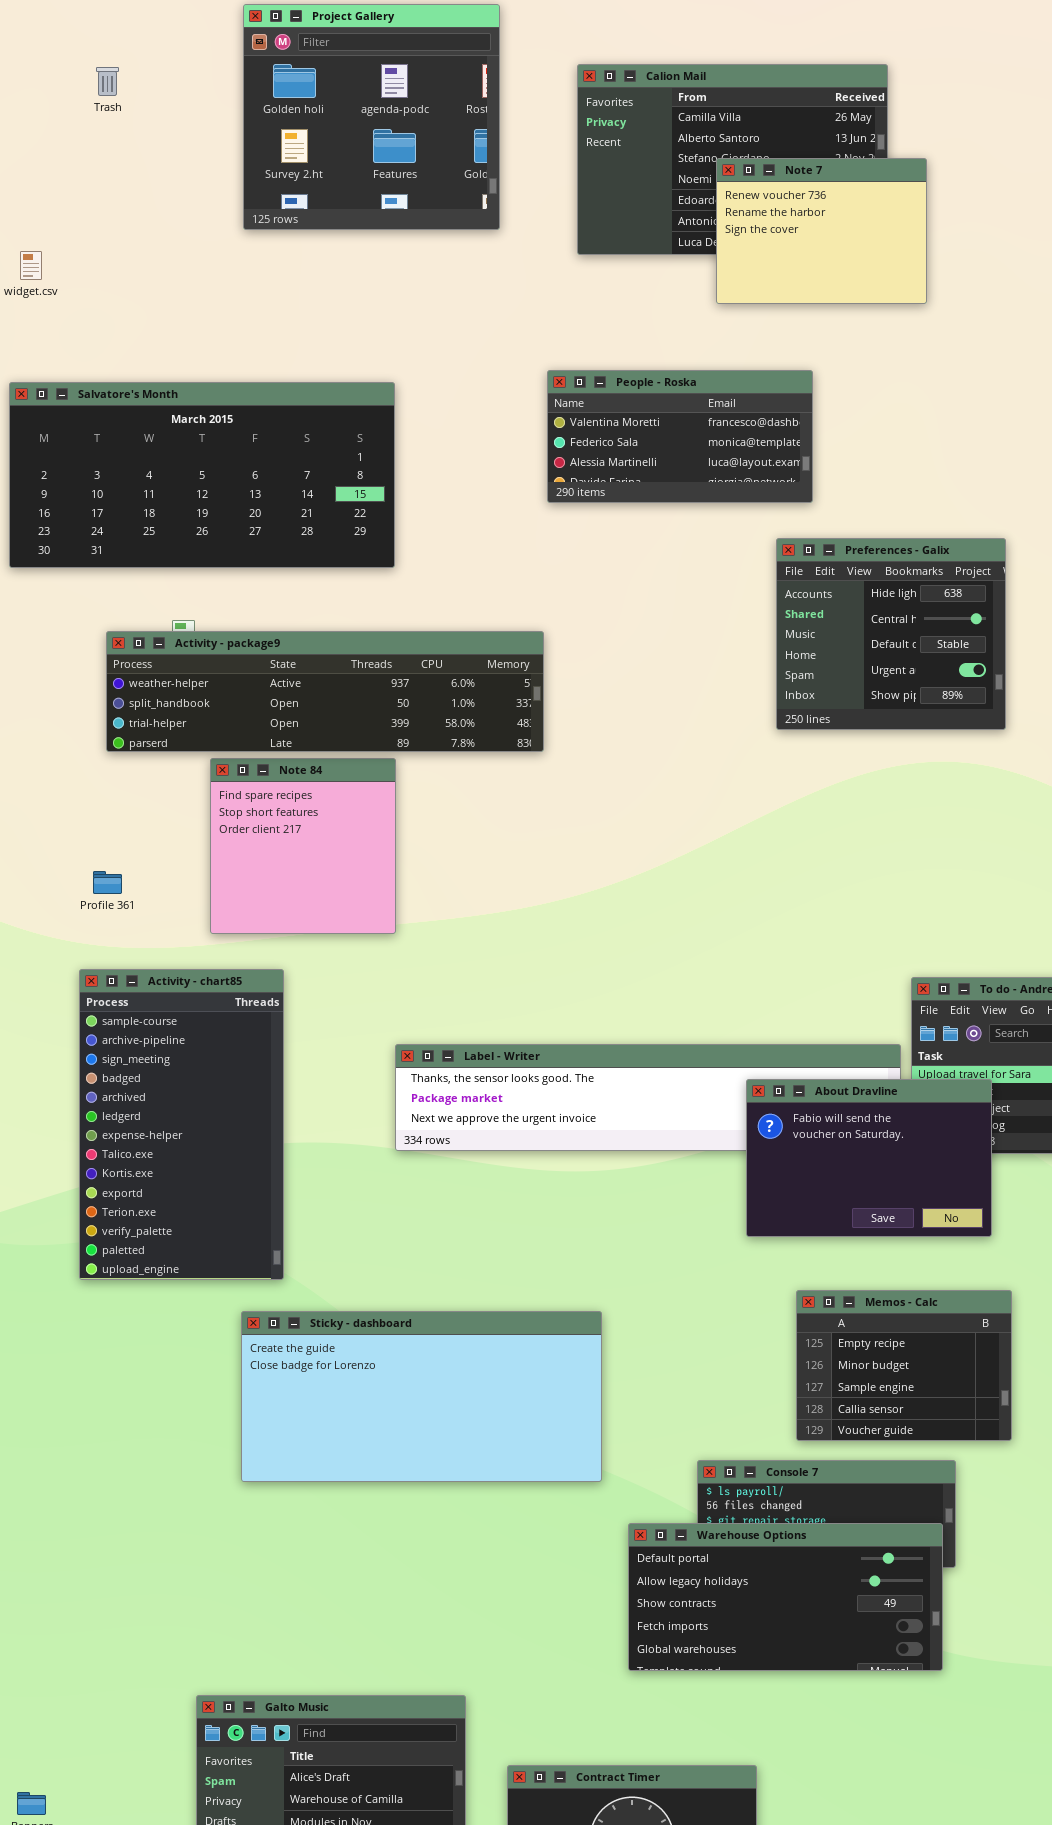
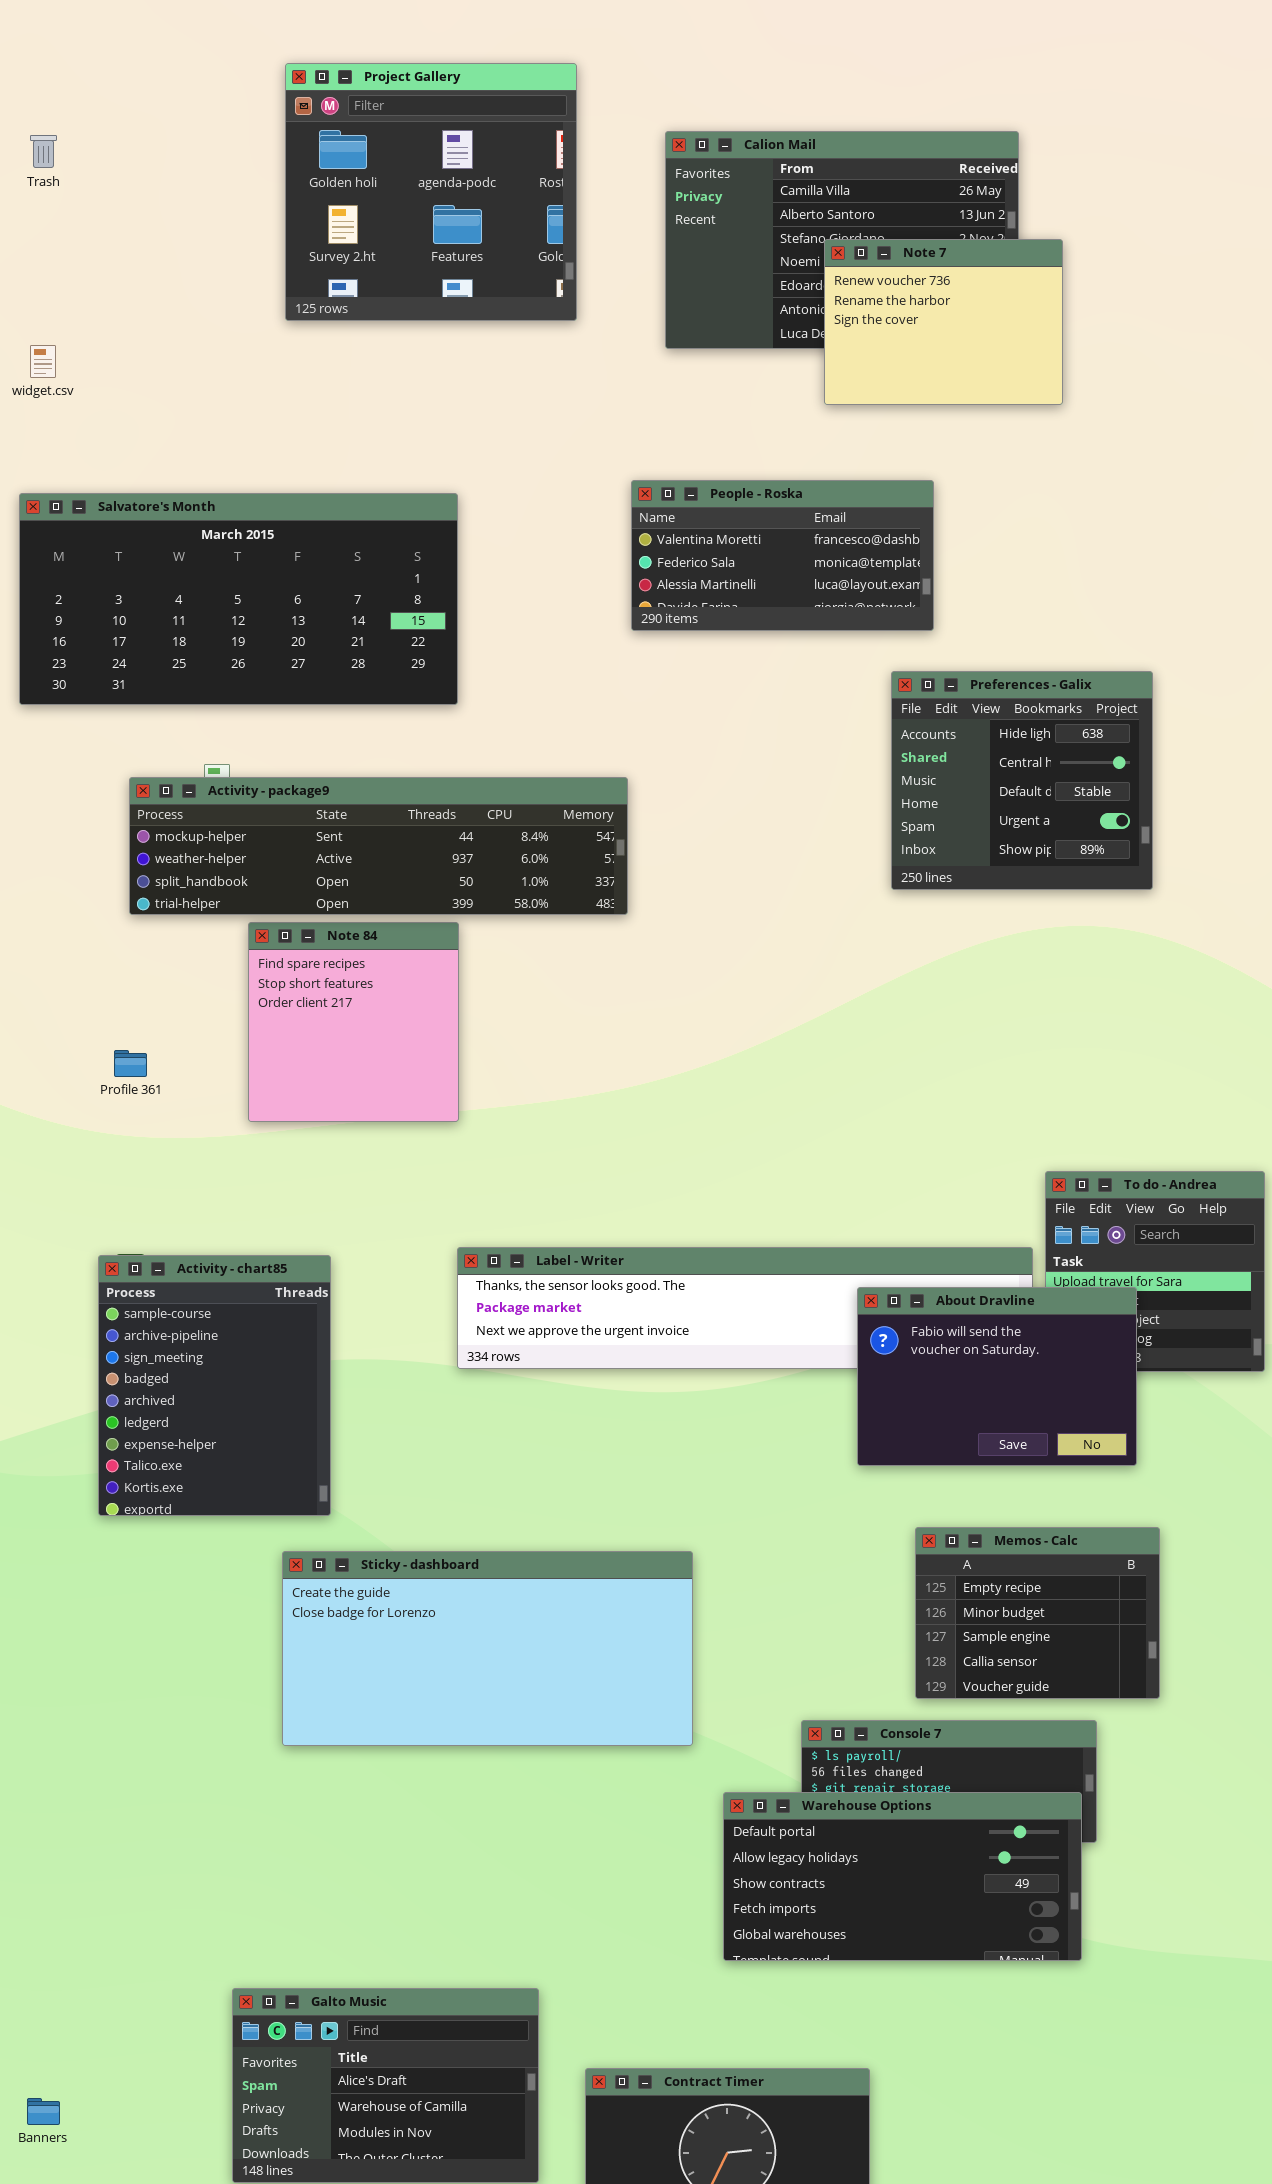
Trash: [96,67,119,96] -> [30,135,57,168], moved
Activity - package9: [106,631,544,752] -> [129,777,628,915], scrolled up 1 row
Activity - chart85: [79,969,284,1280] -> [98,1255,331,1516], resized

